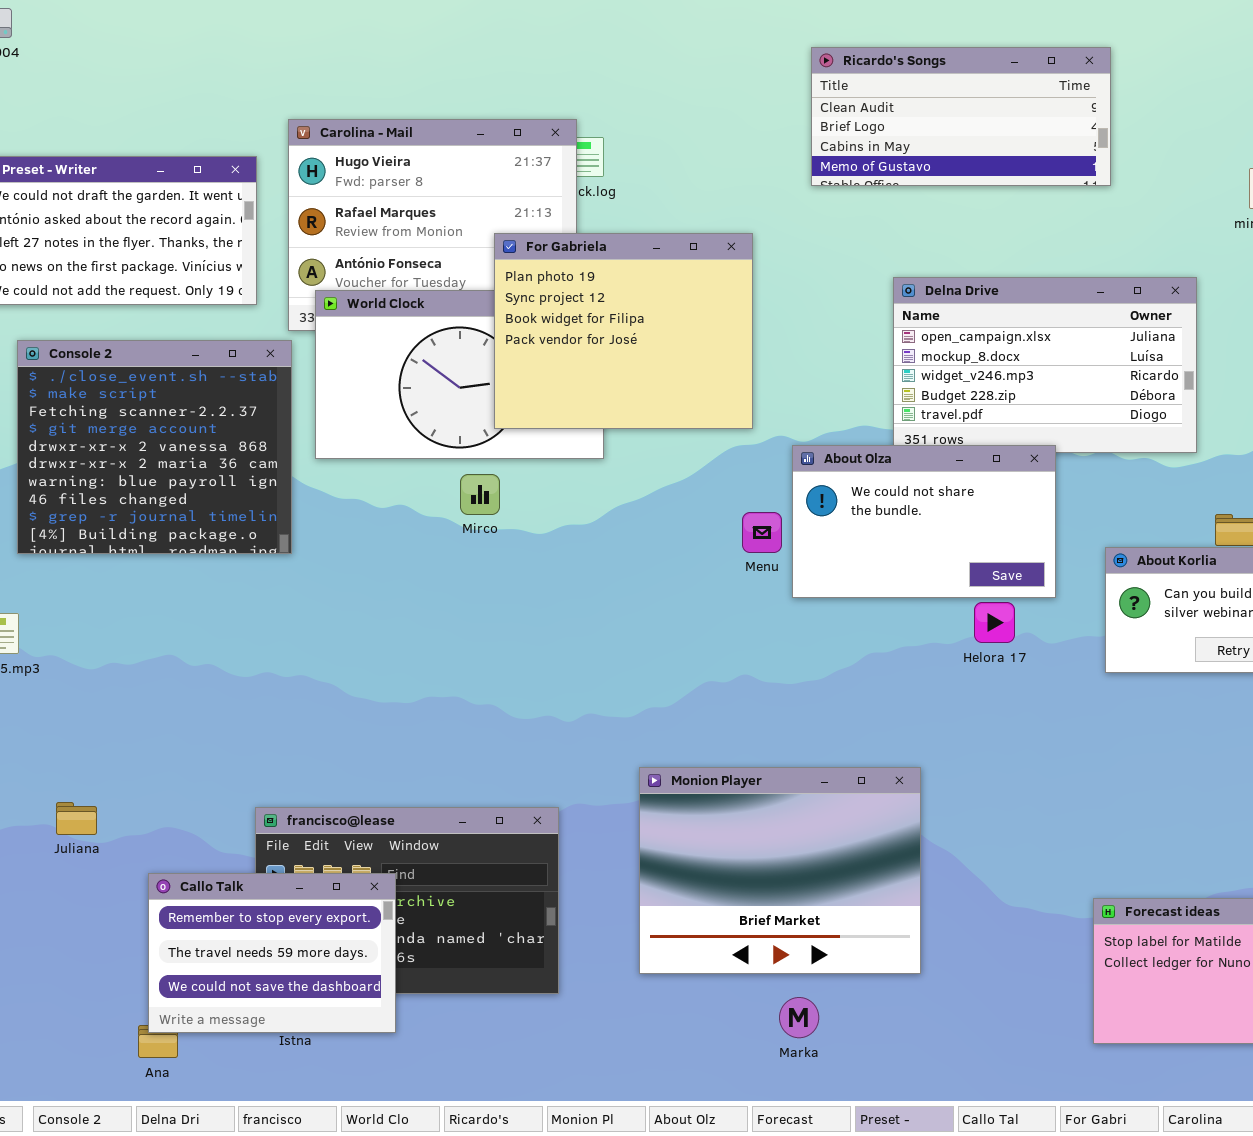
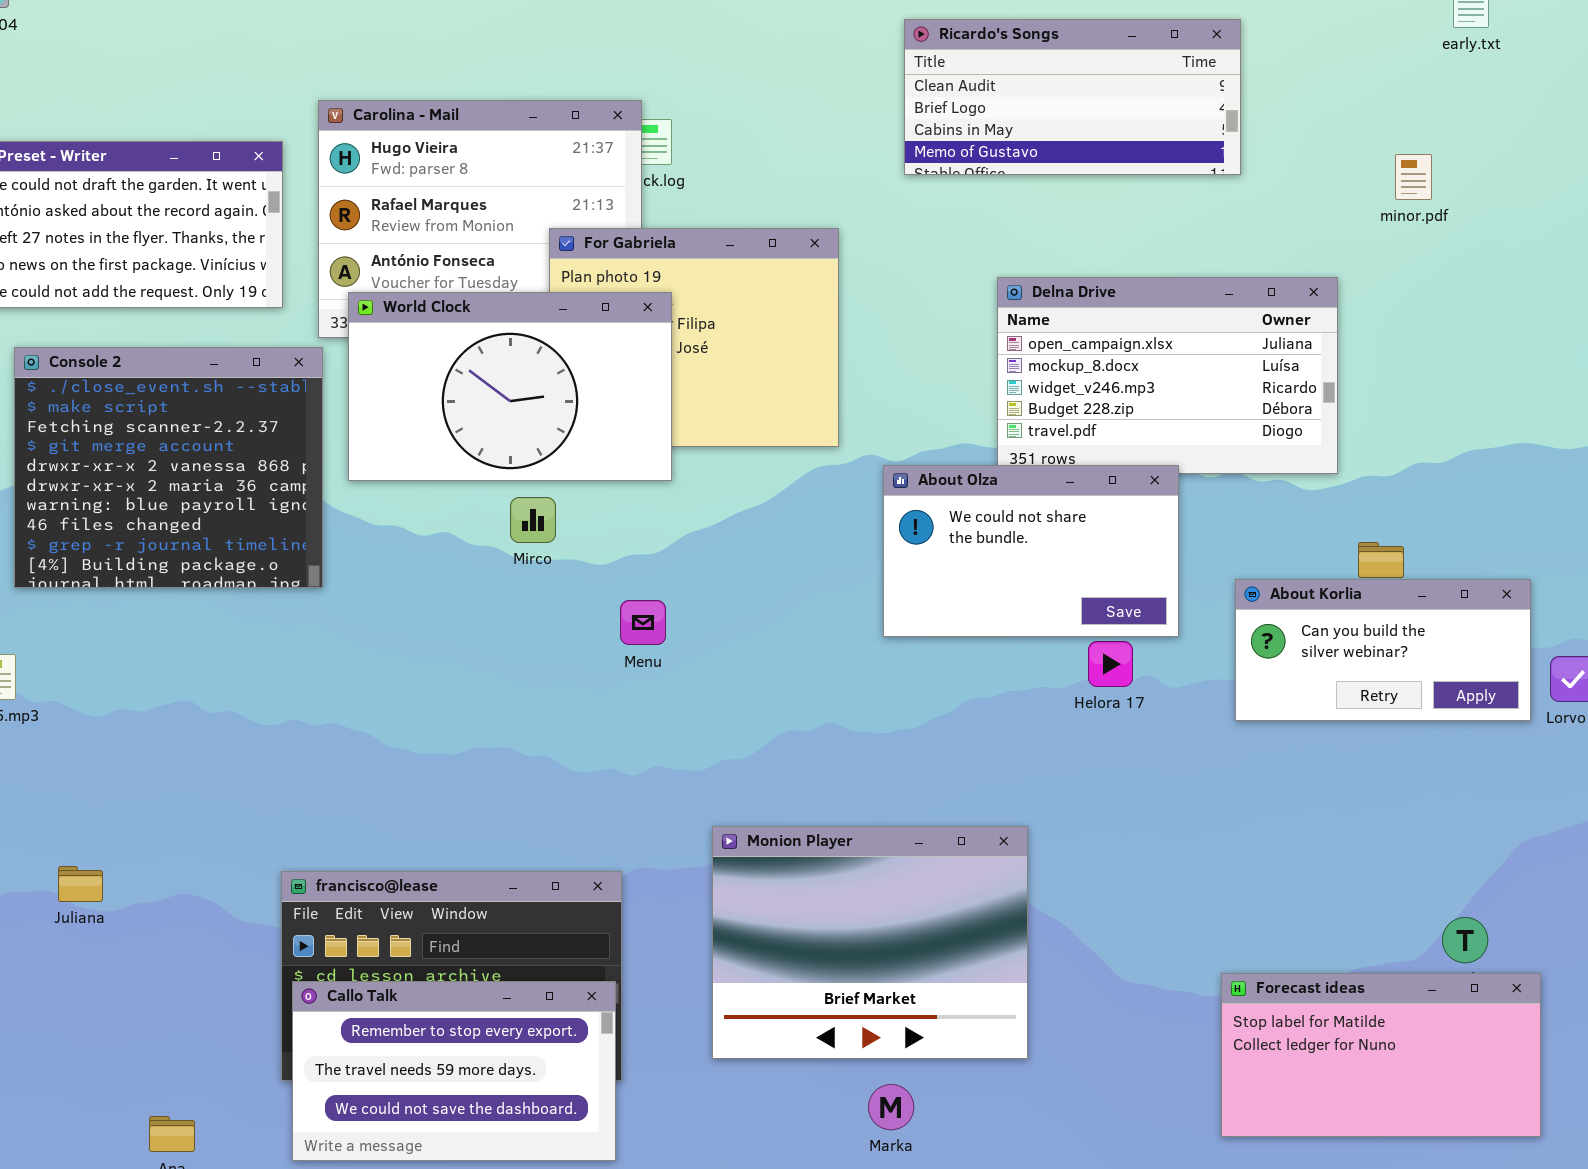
World Clock: [315,290,604,459] -> [348,292,672,481], raised
Menu: [742,512,782,553] -> [620,600,666,645], moved
Callo Talk: [148,873,396,1033] -> [292,981,616,1161], moved, resized

